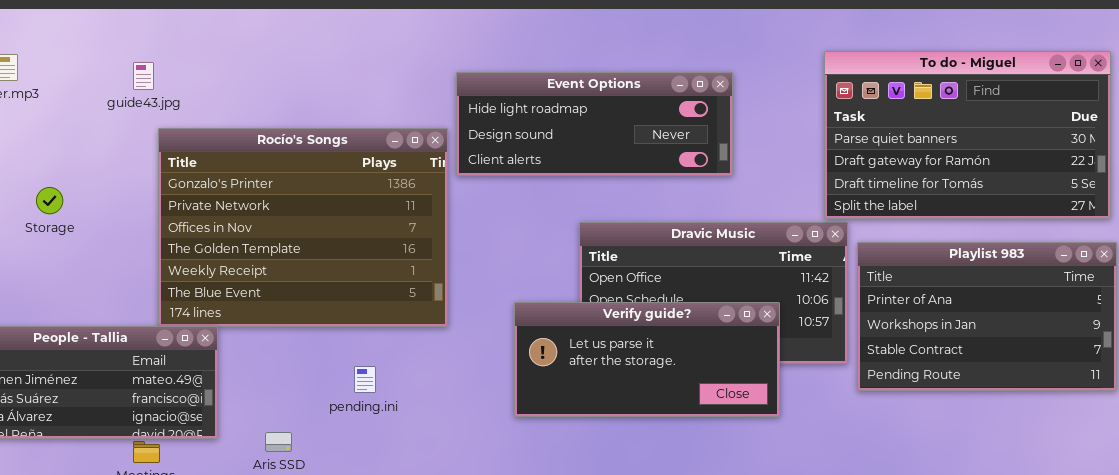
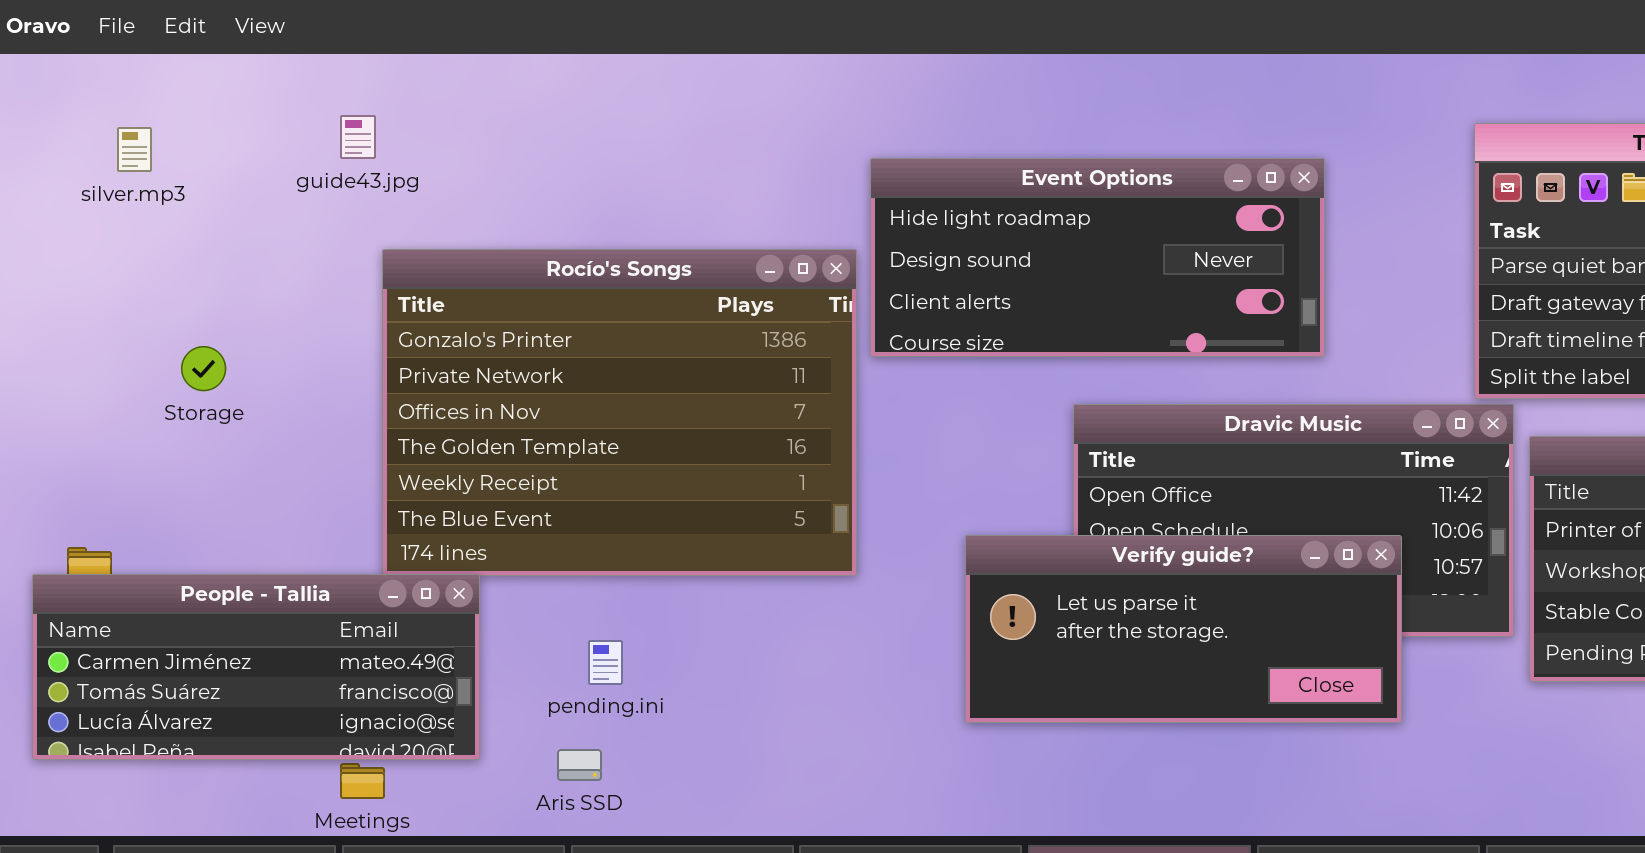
guide43.jpg: [133,62,154,90] -> [340,115,376,159], moved
Event Options: [456,72,733,176] -> [870,158,1325,357], resized
pending.ini: [354,366,376,393] -> [588,640,623,685], moved

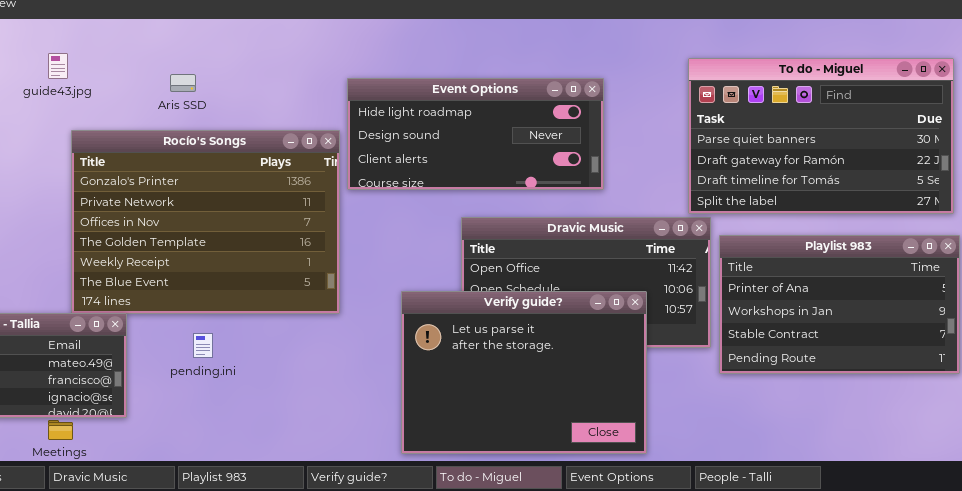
Verify guide?: [965,535,1402,723] -> [401,291,647,454], resized
pending.ini: [588,640,623,685] -> [193,333,213,358], moved
Aris SSD: [557,749,602,781] -> [170,74,196,92], moved

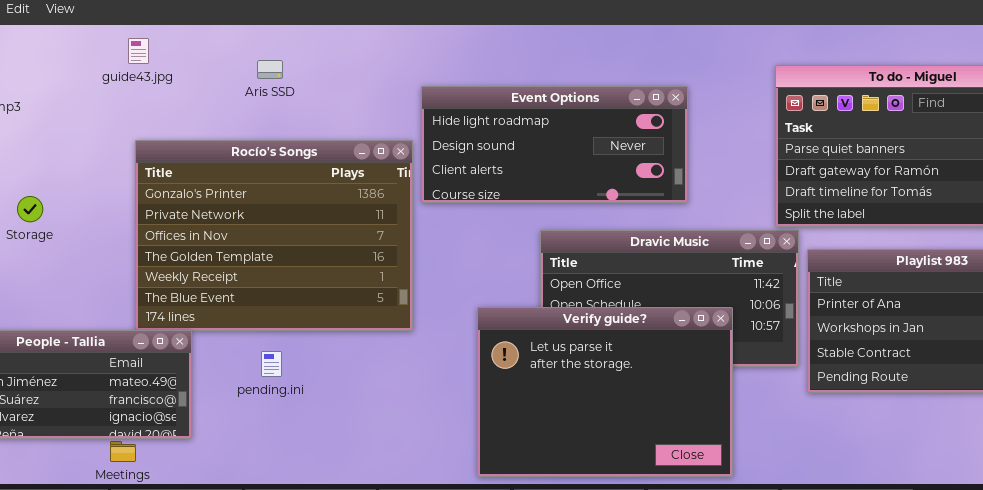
guide43.jpg: [48,53,68,79] -> [128,38,149,64], moved
Aris SSD: [170,74,196,92] -> [257,60,283,79], moved

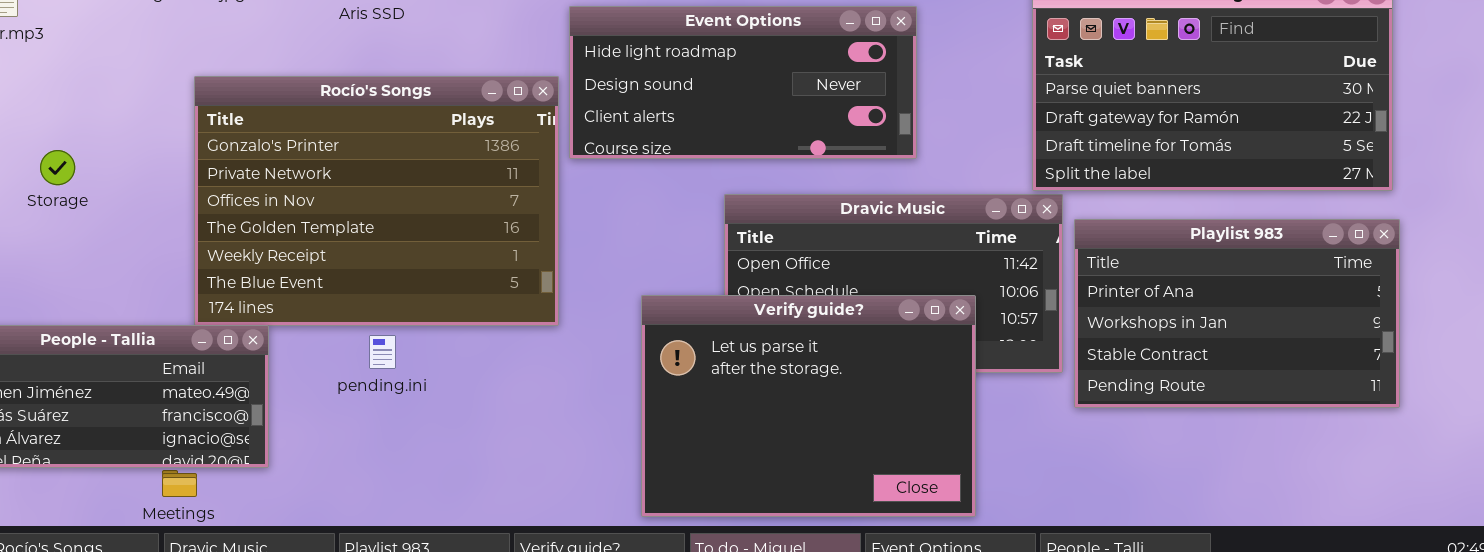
pending.ini: [261,351,282,377] -> [369,335,396,369], moved

